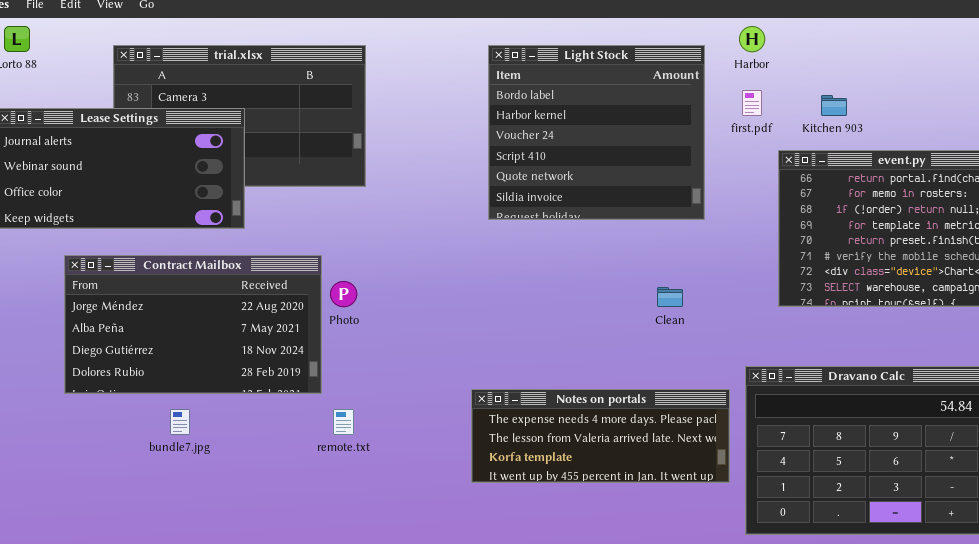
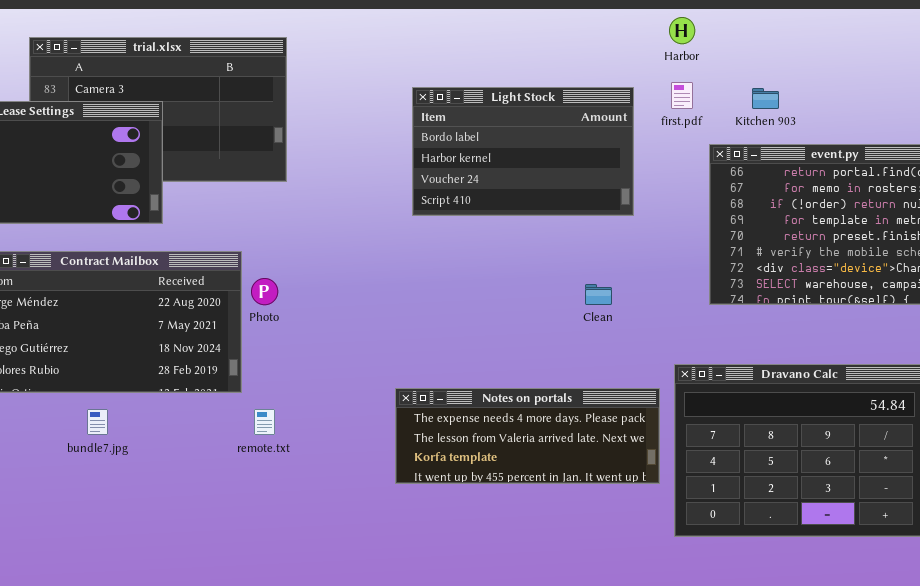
Light Stock: [488,45,705,220] -> [412,87,634,216], resized

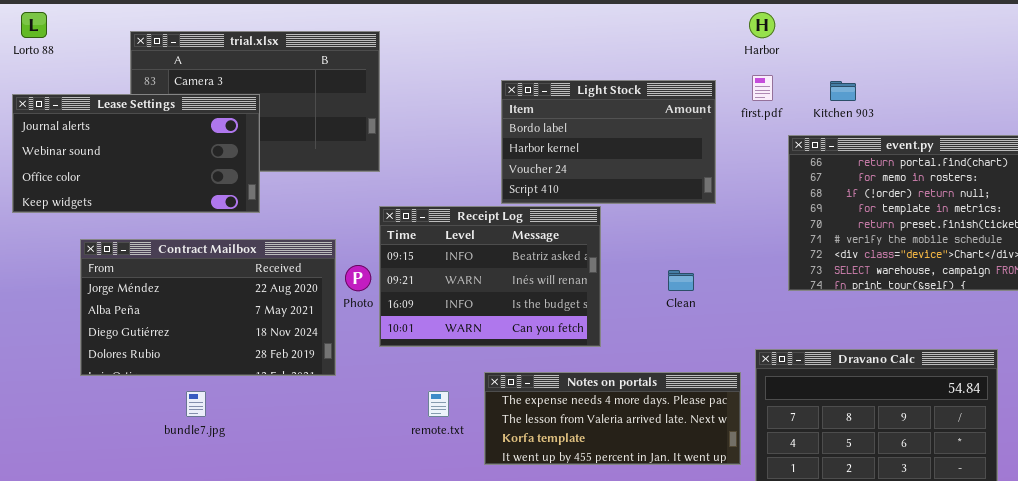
Receipt Log: none -> [379,206,601,347], opened
remote.txt: [254,409,275,435] -> [428,391,449,417], moved

